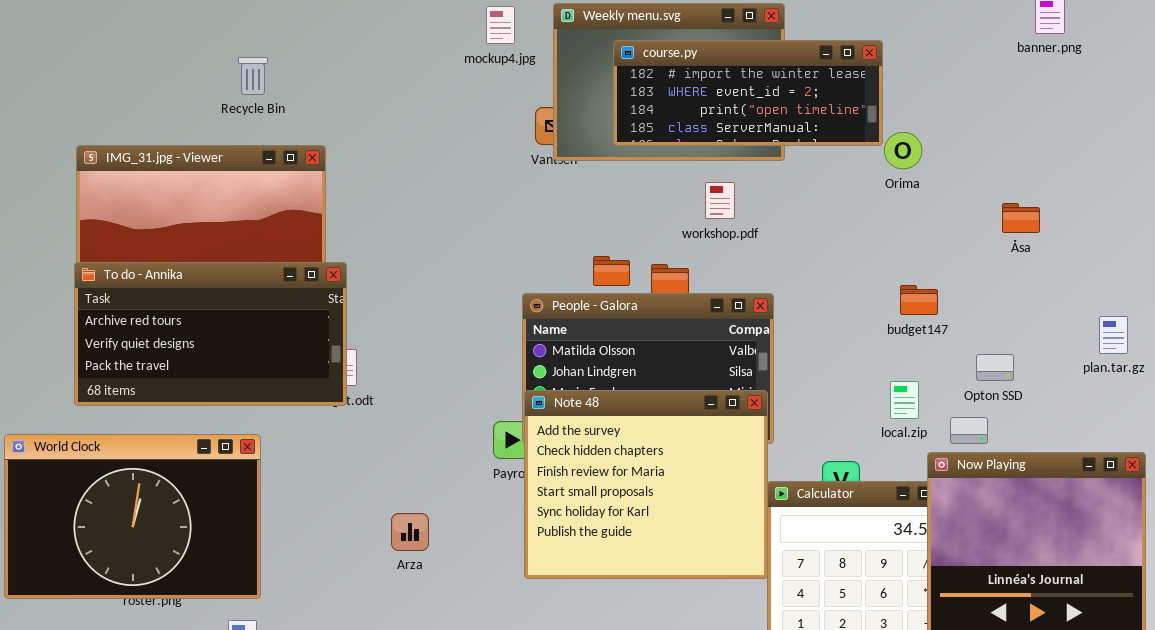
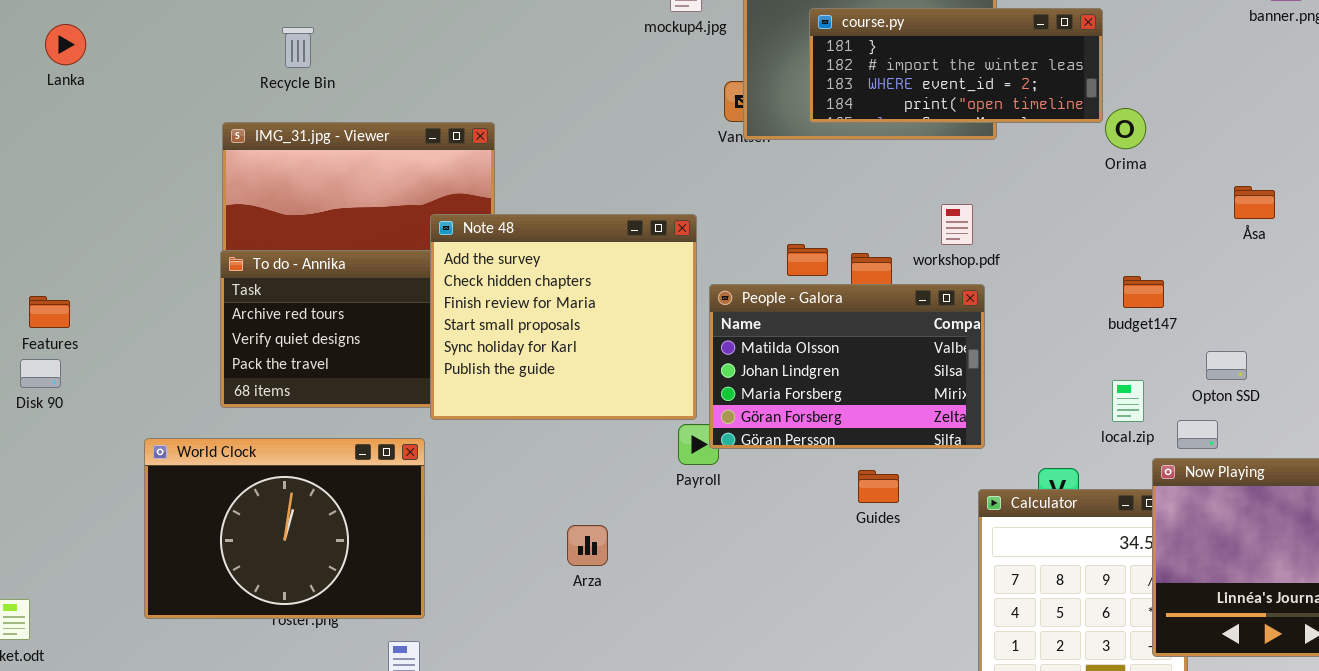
course.py: [613,40,883,146] -> [809,8,1103,123], scrolled up 1 row
Recycle Bin: [238,57,268,95] -> [282,27,314,68], moved
workshop.pdf: [705,182,735,219] -> [941,204,973,245], moved
Note 48: [524,390,768,579] -> [430,214,697,420], moved

